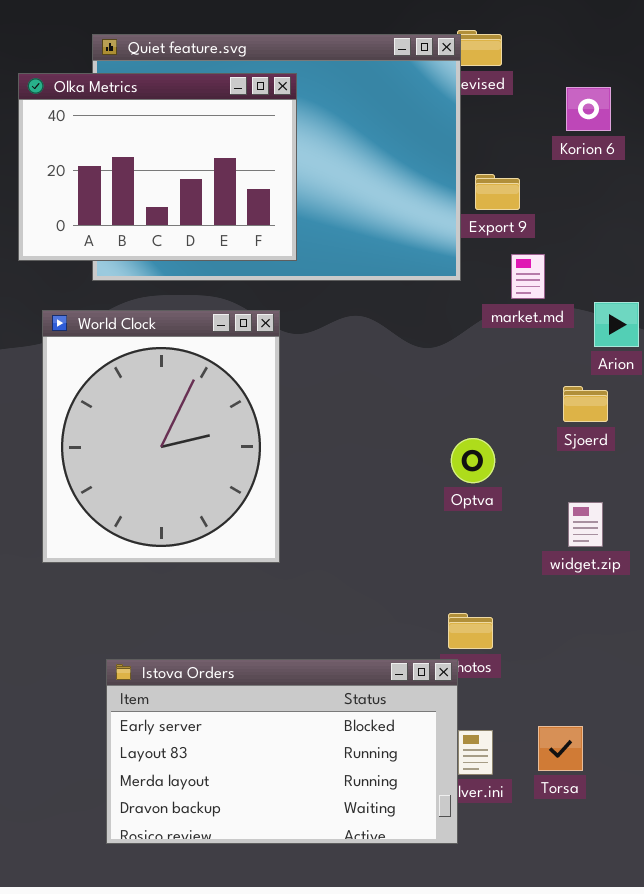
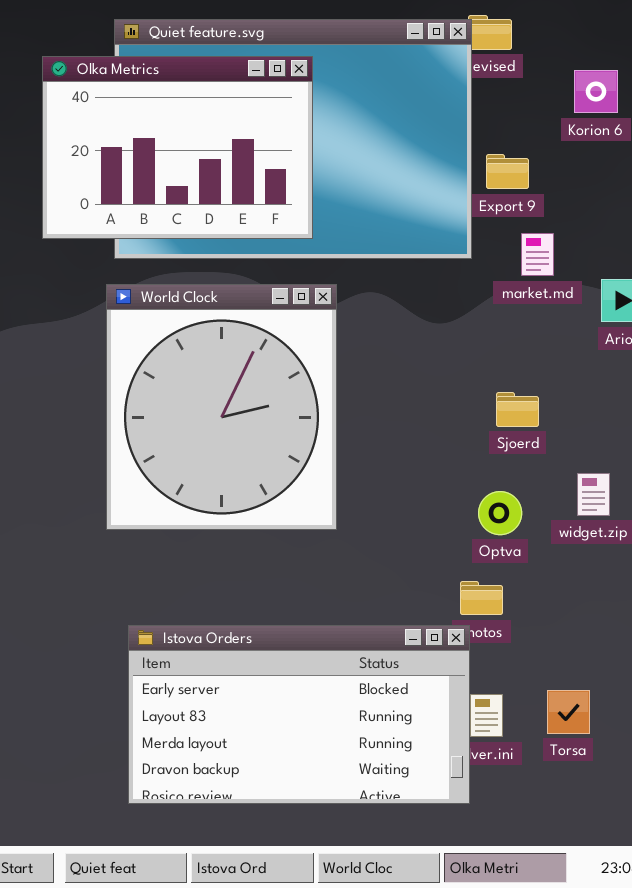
World Clock: [42,310,280,563] -> [106,284,337,530], moved
Sjoerd: [563,386,608,422] -> [496,392,539,427], moved
Optva: [451,438,495,483] -> [478,491,522,535], moved

